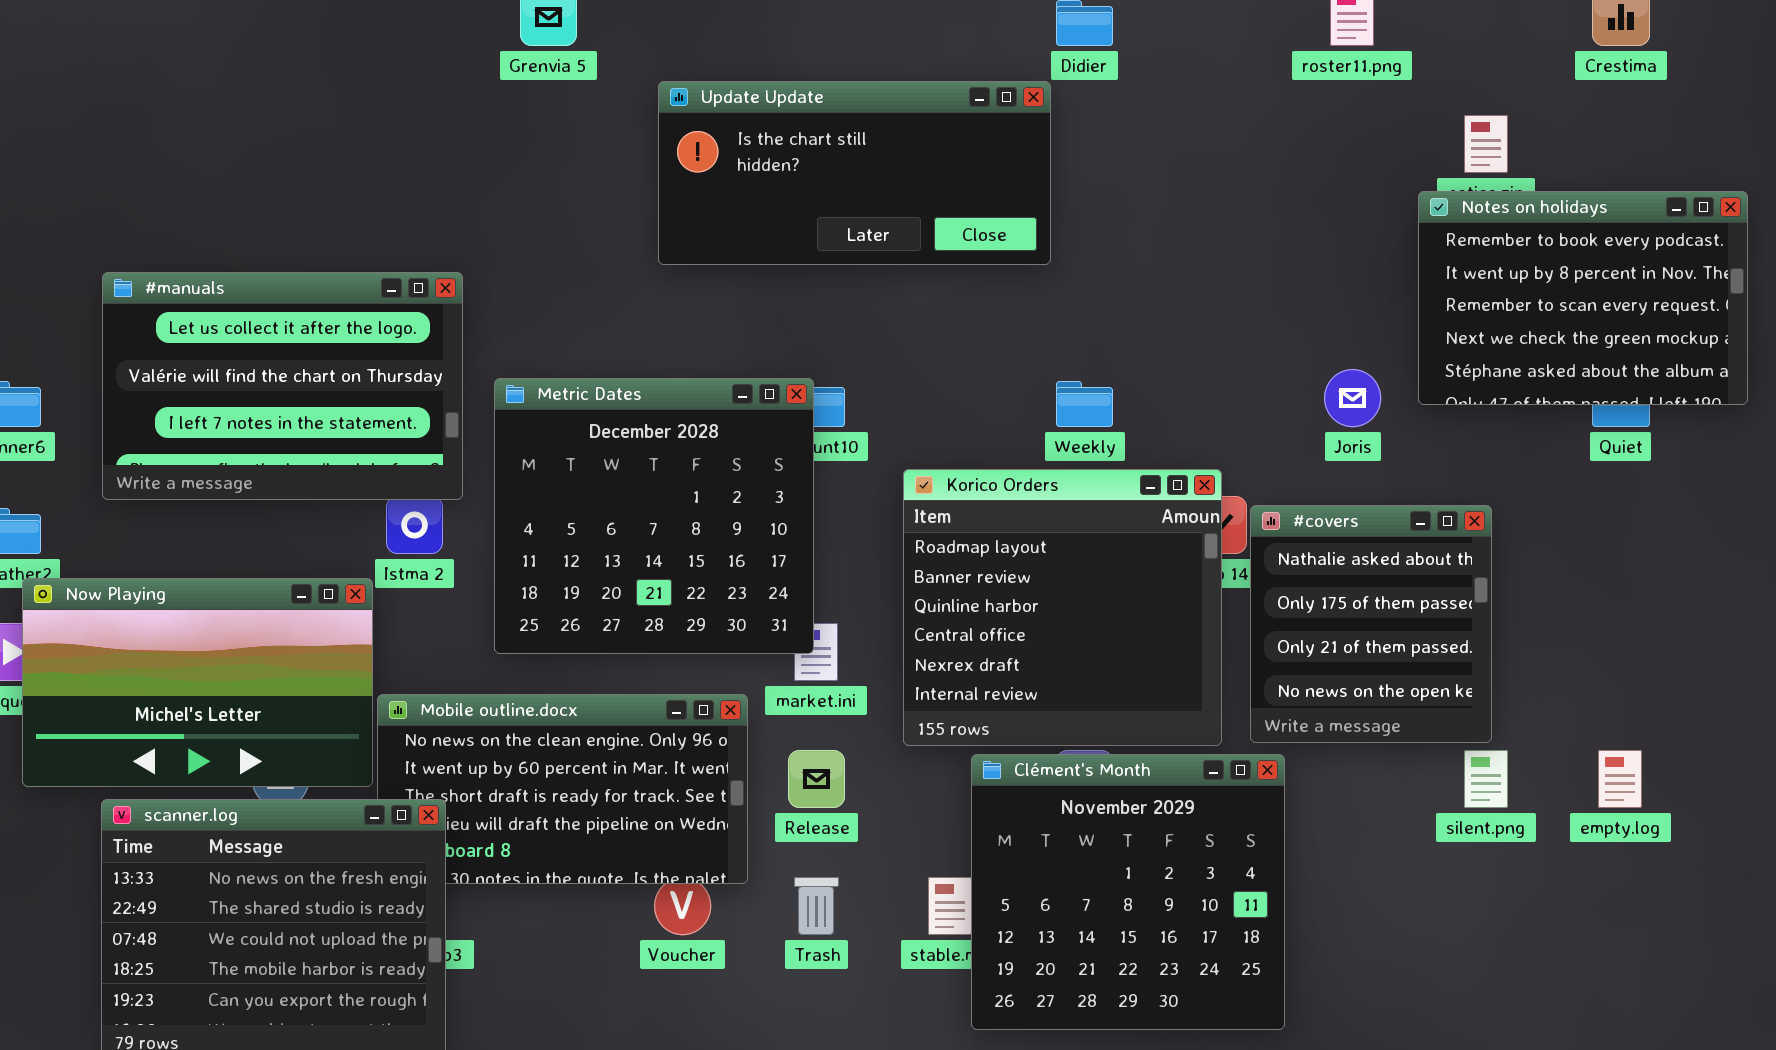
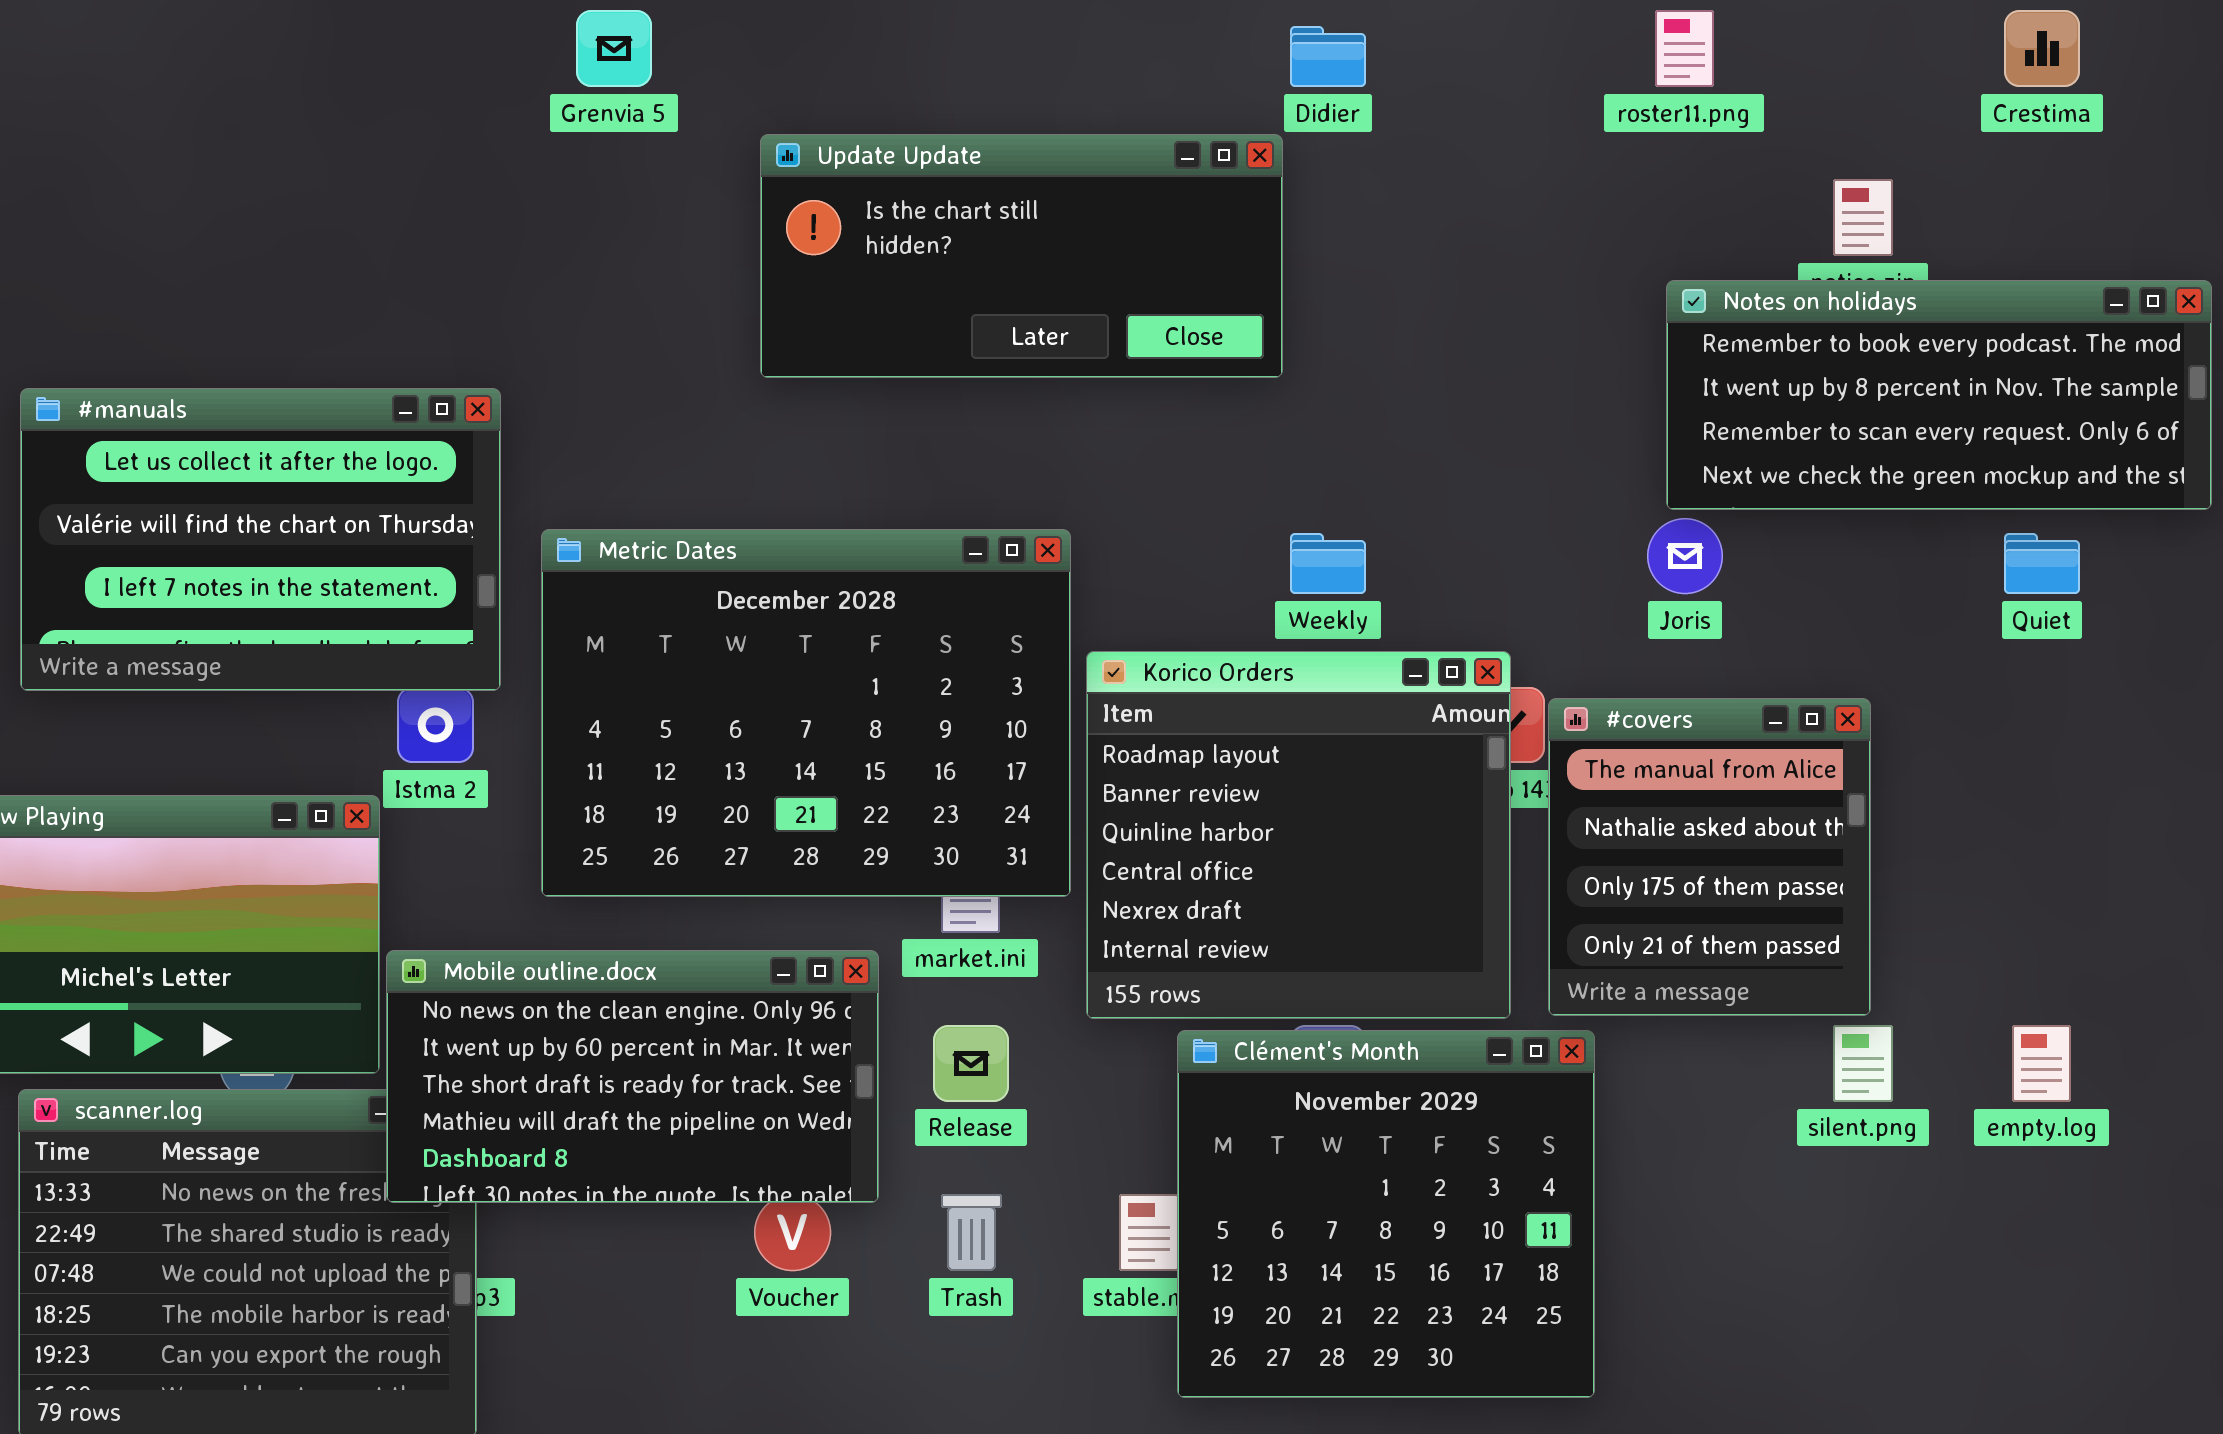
Notes on holidays: [1418,191,1748,405] -> [1666,280,2212,510], resized
Metric Dates: [494,378,814,654] -> [541,529,1071,897], resized
#covers: [1250,505,1492,743] -> [1548,698,1871,1016], scrolled up 1 row
Mobile outline.docx: [377,694,748,884] -> [386,950,879,1203], raised

